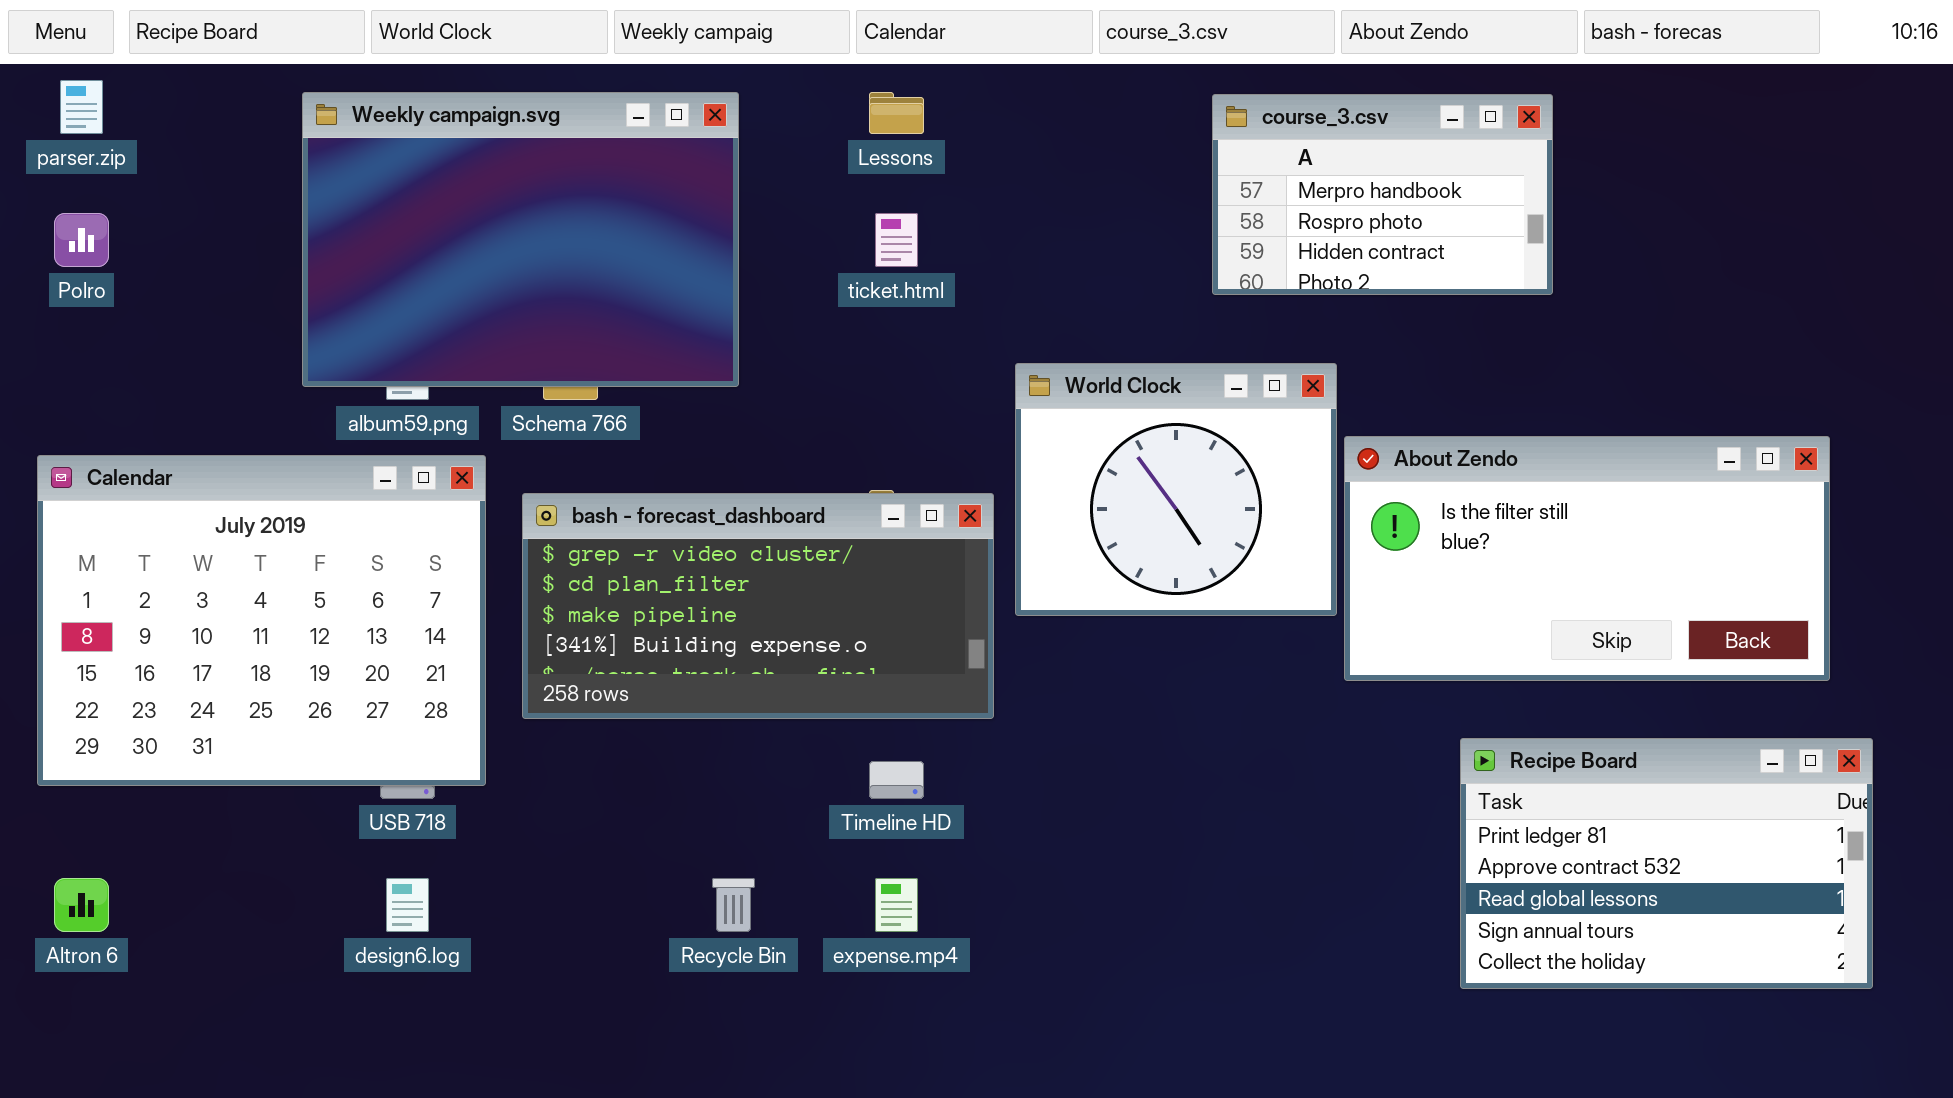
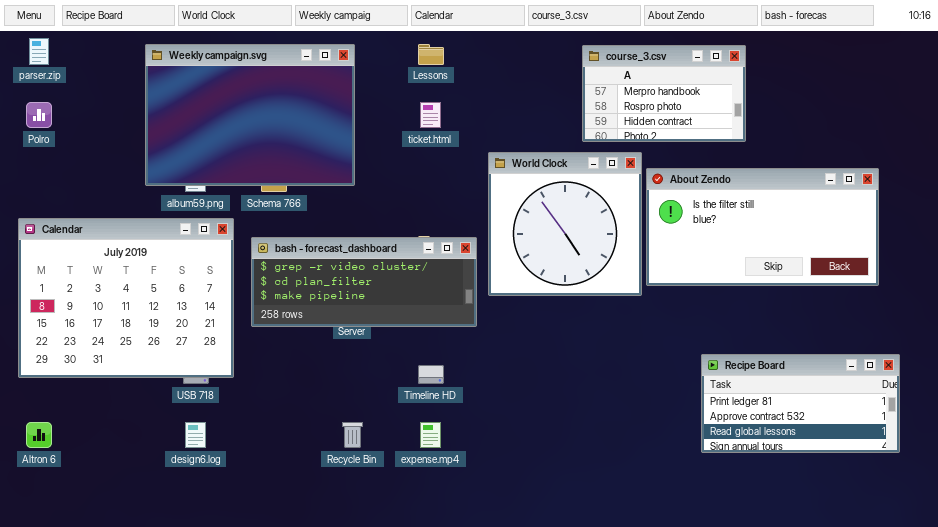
World Clock: [1015,363,1337,616] -> [488,152,642,296], resized
About Zendo: [1344,436,1830,681] -> [646,168,879,286], moved
bash - forecast_dashboard: [522,493,994,719] -> [251,237,477,327], resized
Recipe Board: [1460,738,1873,989] -> [701,354,900,453], resized

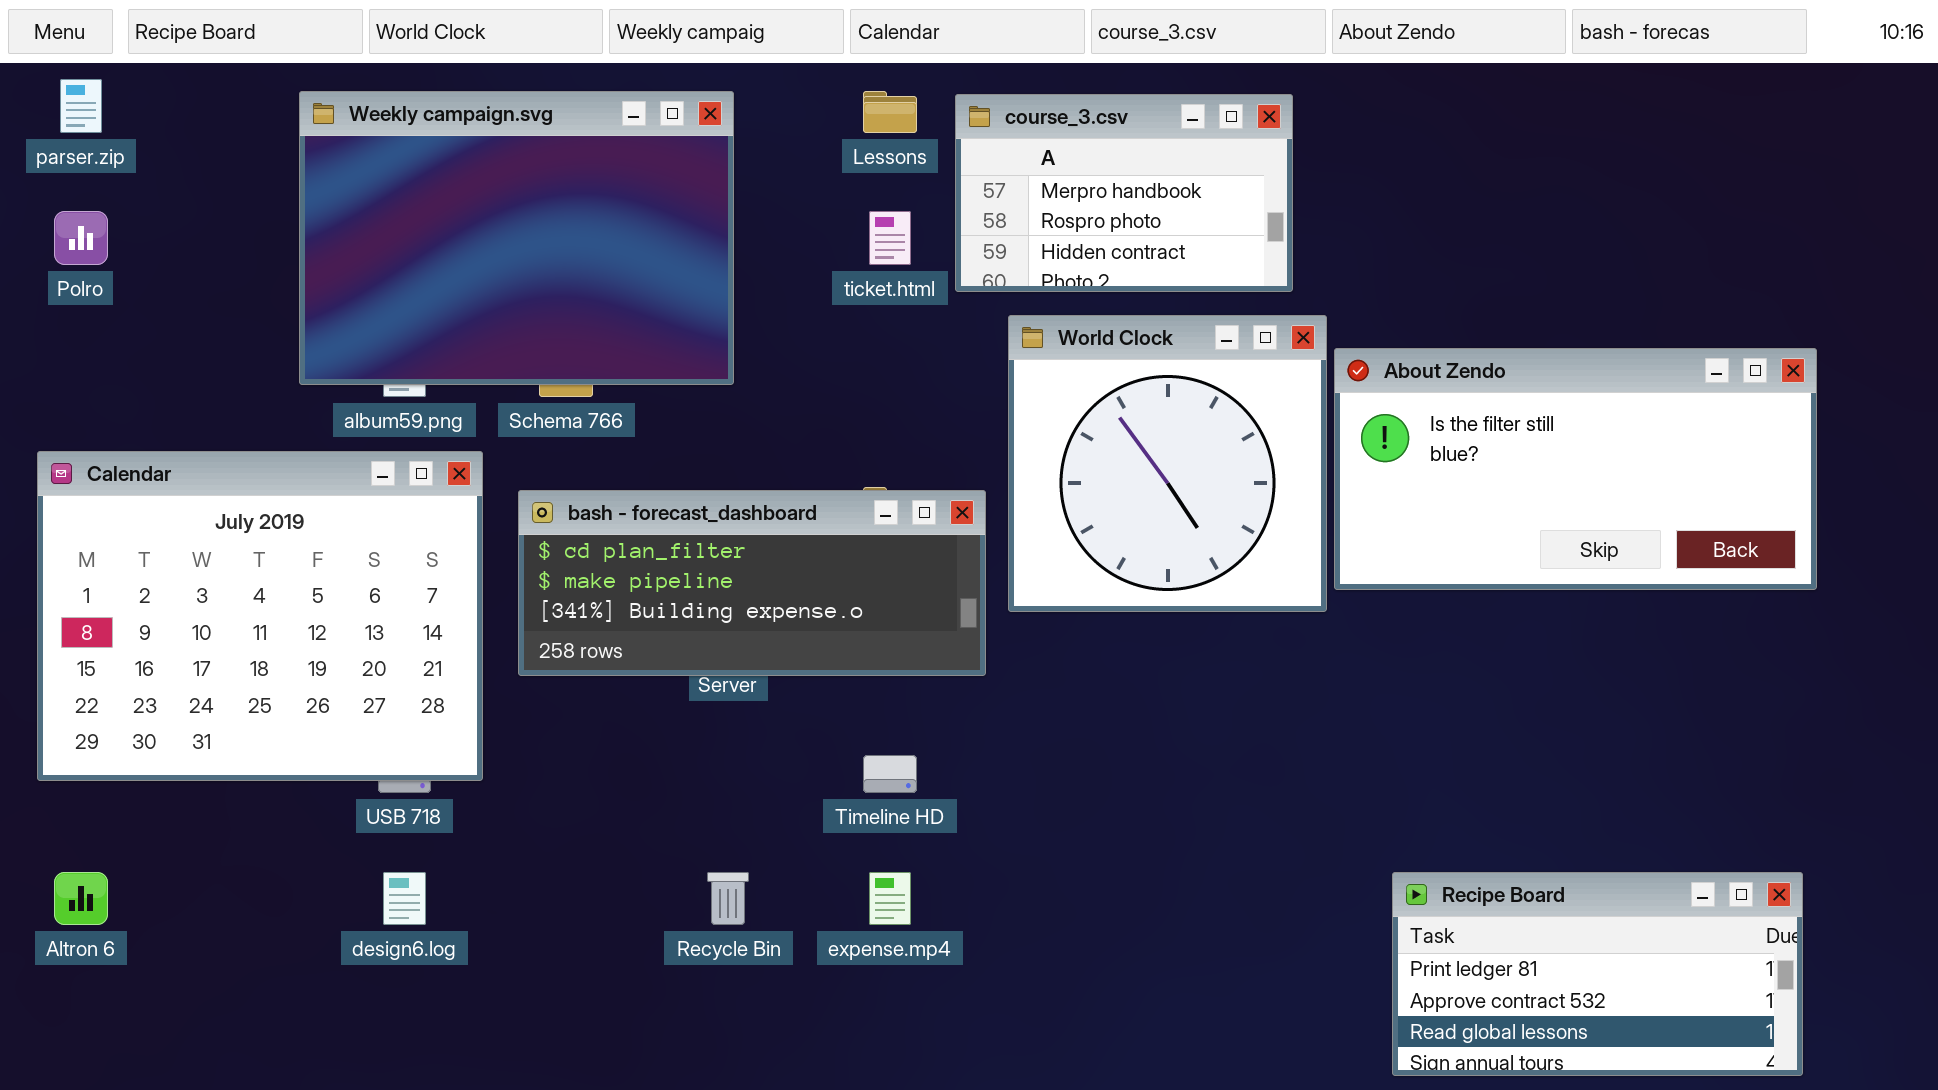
course_3.csv: [582,45,746,142] -> [955,94,1293,292], moved
bash - forecast_dashboard: [251,237,477,327] -> [518,490,986,676], scrolled down 1 row
Recipe Board: [701,354,900,453] -> [1392,872,1803,1076], moved

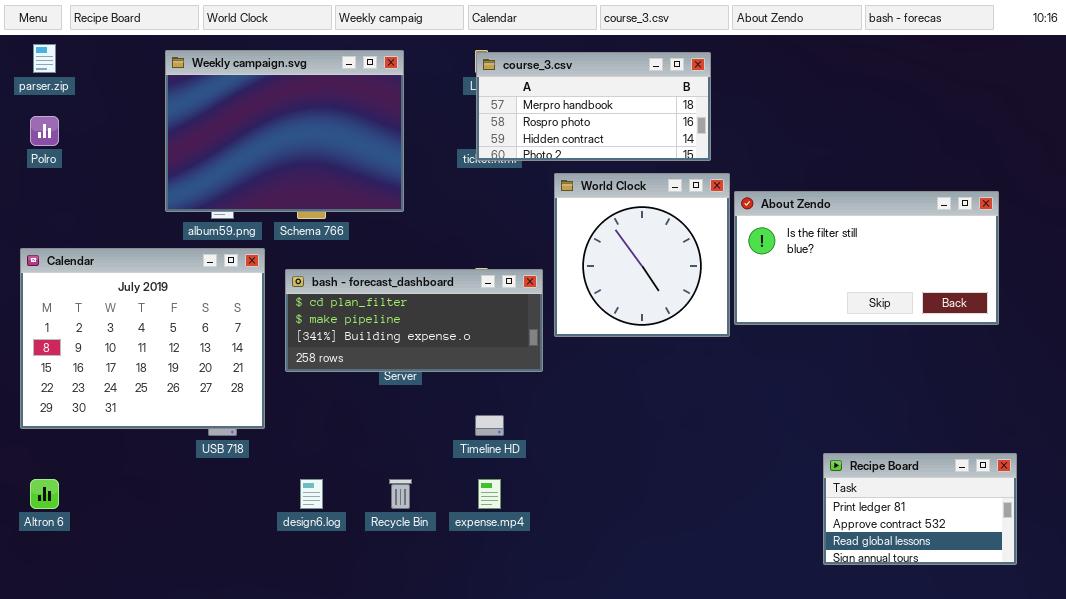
course_3.csv: [955,94,1293,292] -> [476,52,711,161], resized
design6.log: [383,872,426,925] -> [300,479,323,509], moved
Recipe Board: [1392,872,1803,1076] -> [823,453,1017,565], moved, resized

